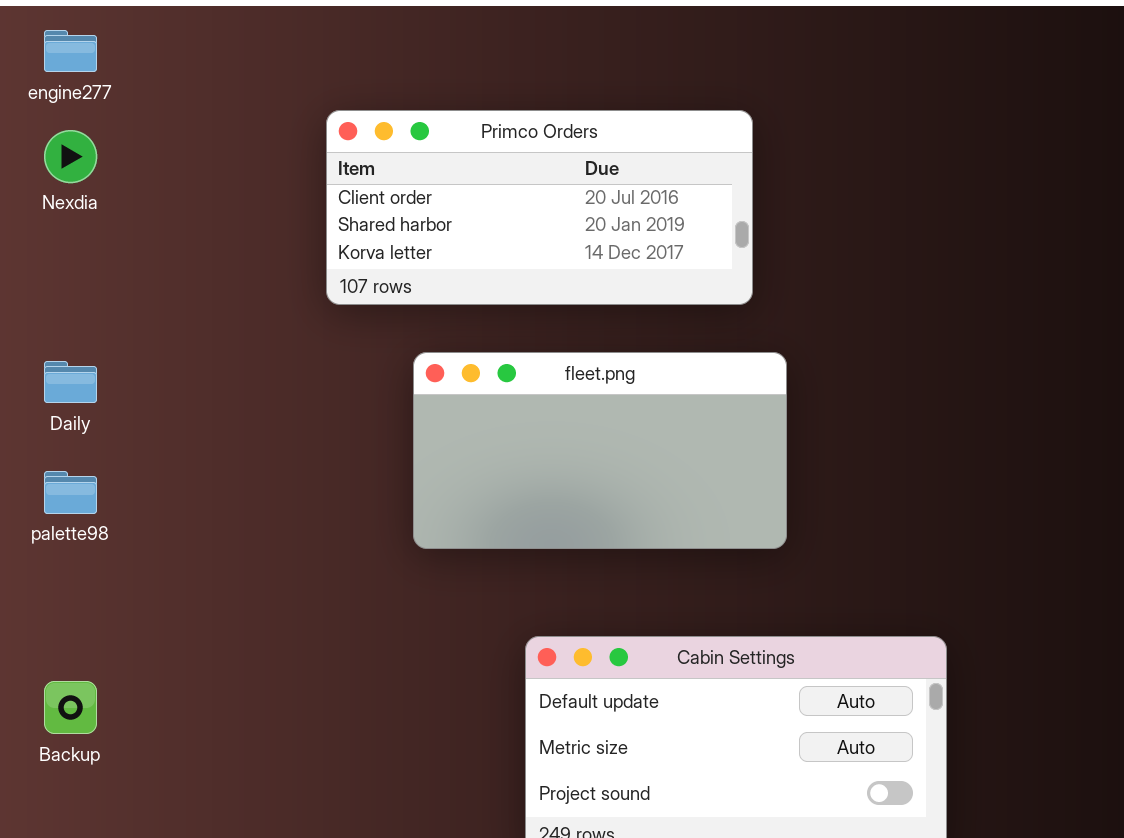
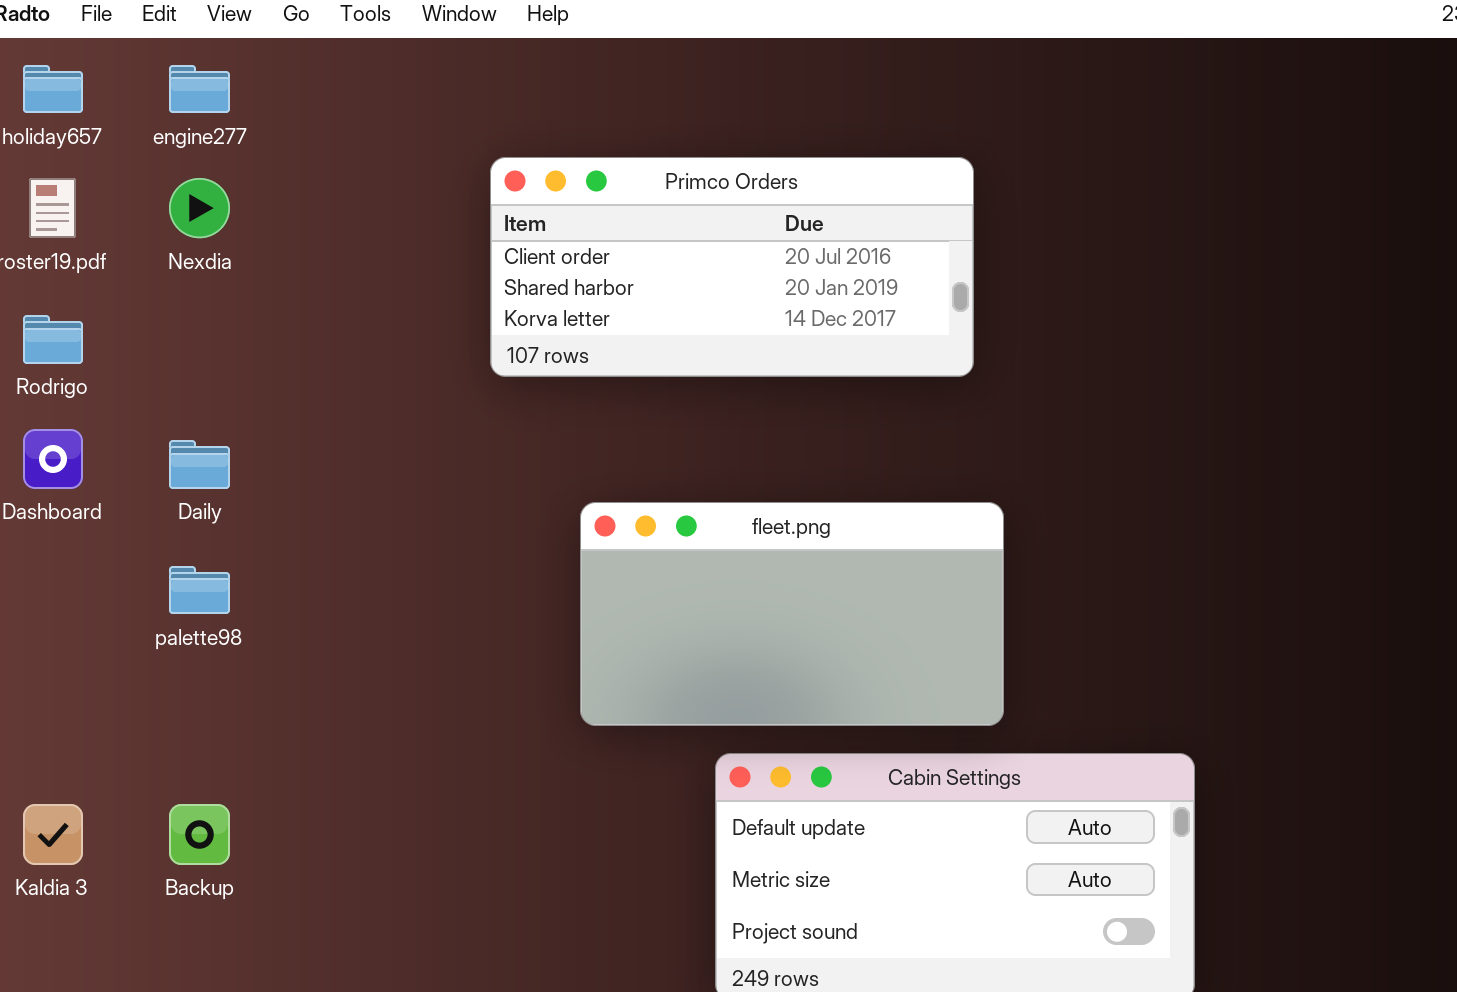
fleet.png: [413,352,787,549] -> [580,502,1004,726], moved

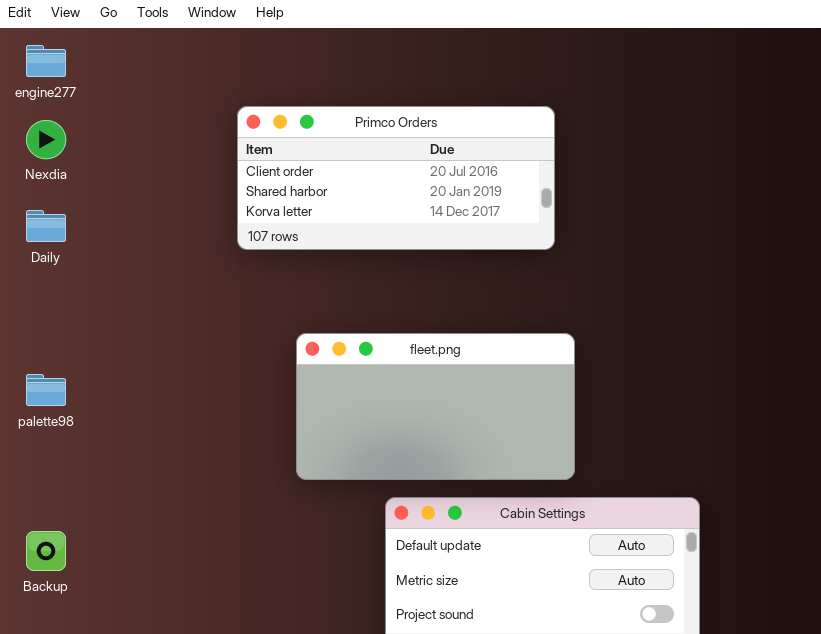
Daily: [169,440,230,489] -> [26,210,66,242], moved

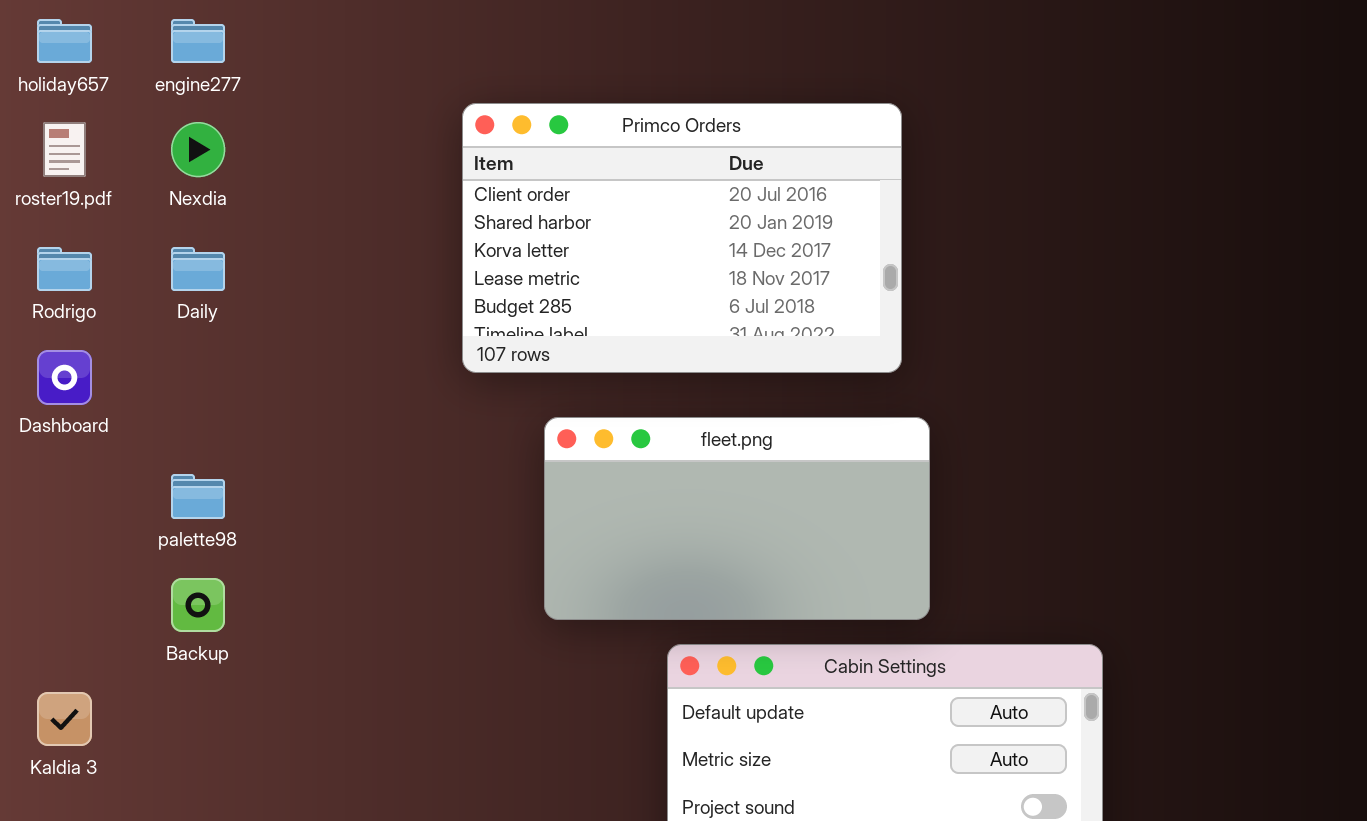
Primco Orders: [237,106,555,250] -> [462,103,902,373], resized
Backup: [26,531,66,571] -> [171,578,225,632], moved

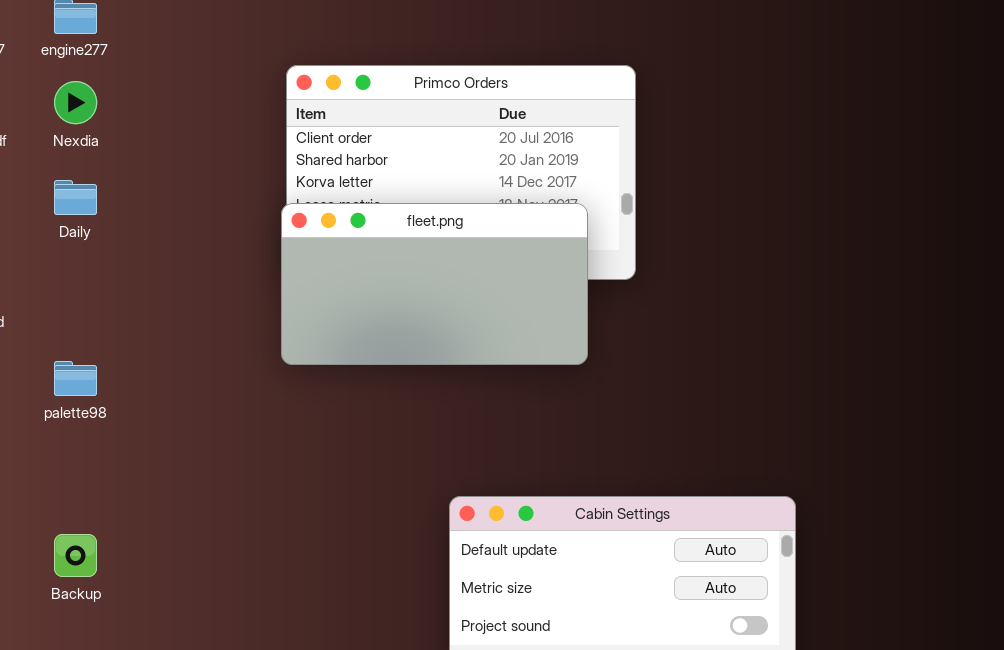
fleet.png: [544,417,930,620] -> [281,203,588,365], moved
Backup: [171,578,225,632] -> [54,534,97,577], moved

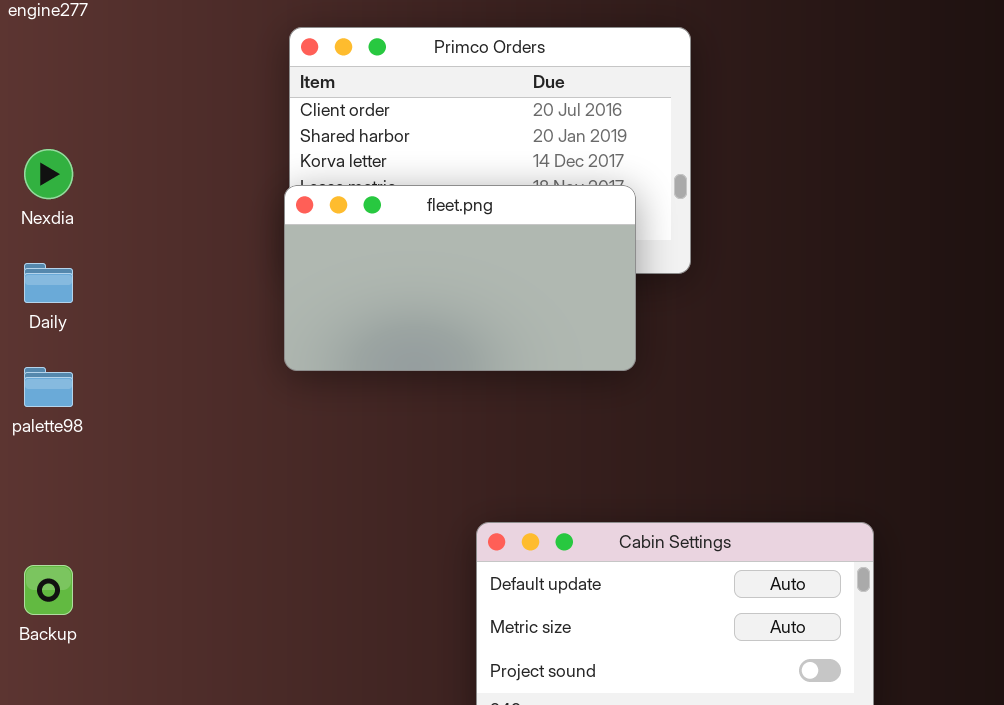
Nexdia: [54,81,97,124] -> [24,149,73,199], moved
Daily: [54,180,97,215] -> [24,263,73,303], moved

